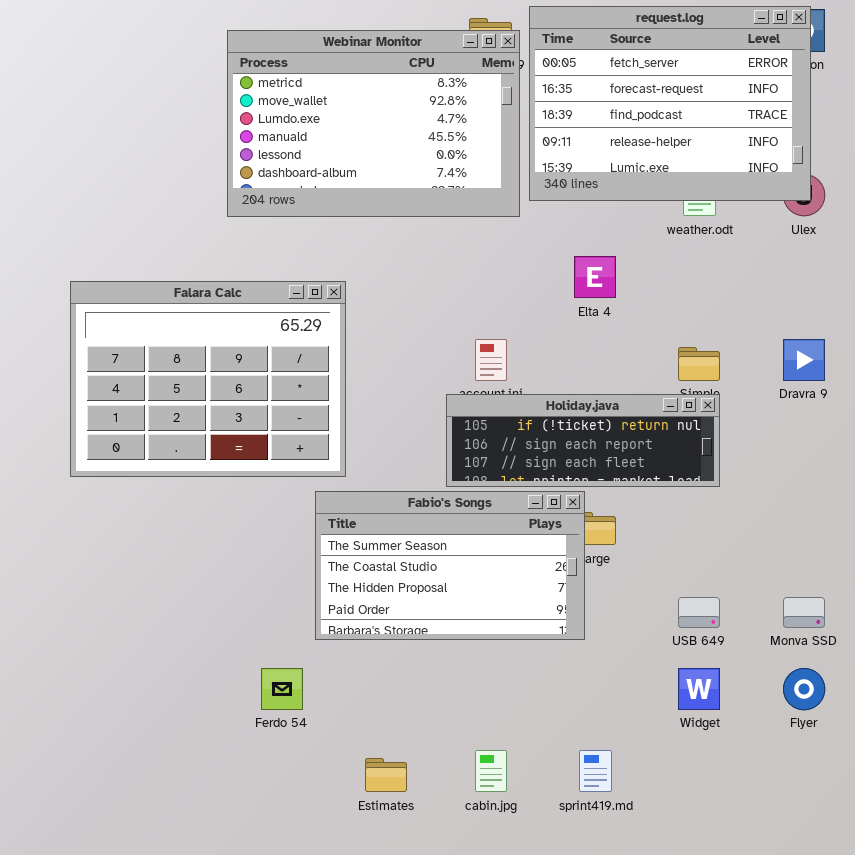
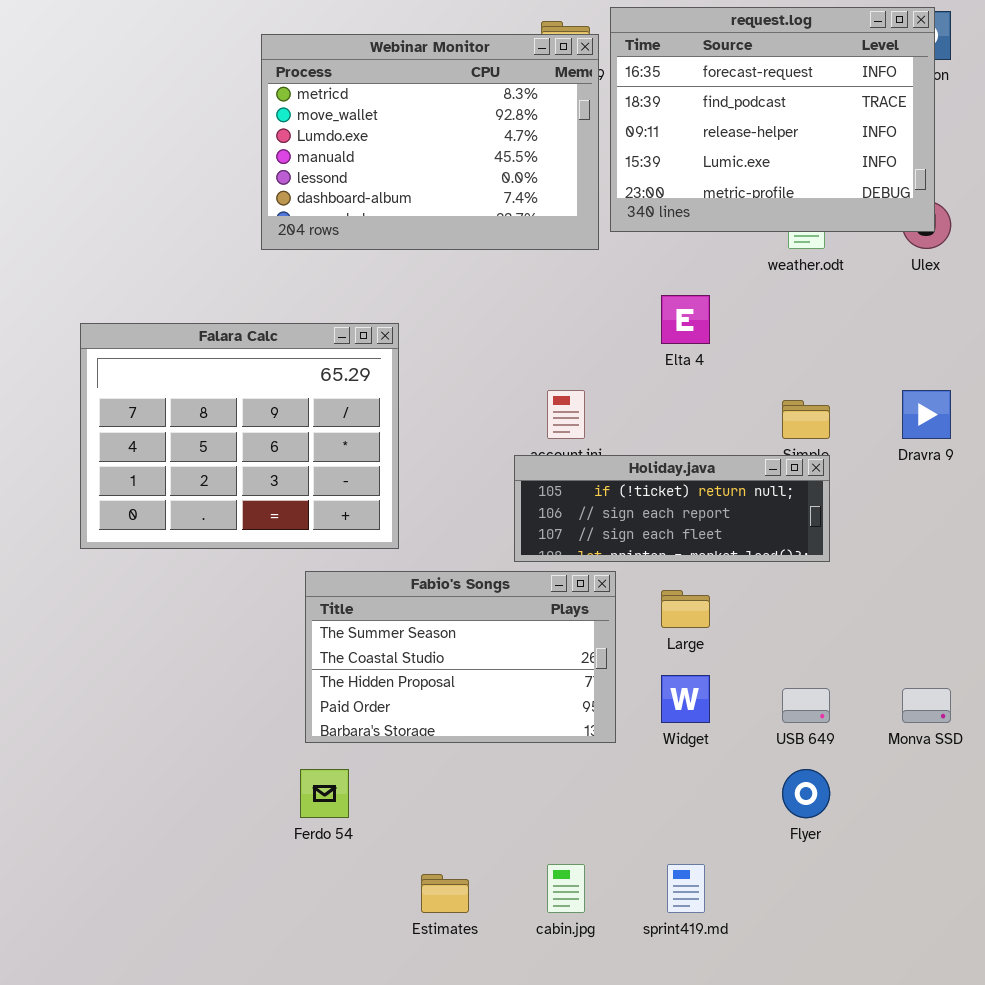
request.log: [529,6,811,201] -> [610,7,935,232], scrolled down 1 row
Fabio's Songs: [315,491,585,640] -> [305,571,616,743], moved
Widget: [678,668,720,710] -> [661,675,710,723], moved
Flyer: [783,668,825,710] -> [782,769,830,818], moved

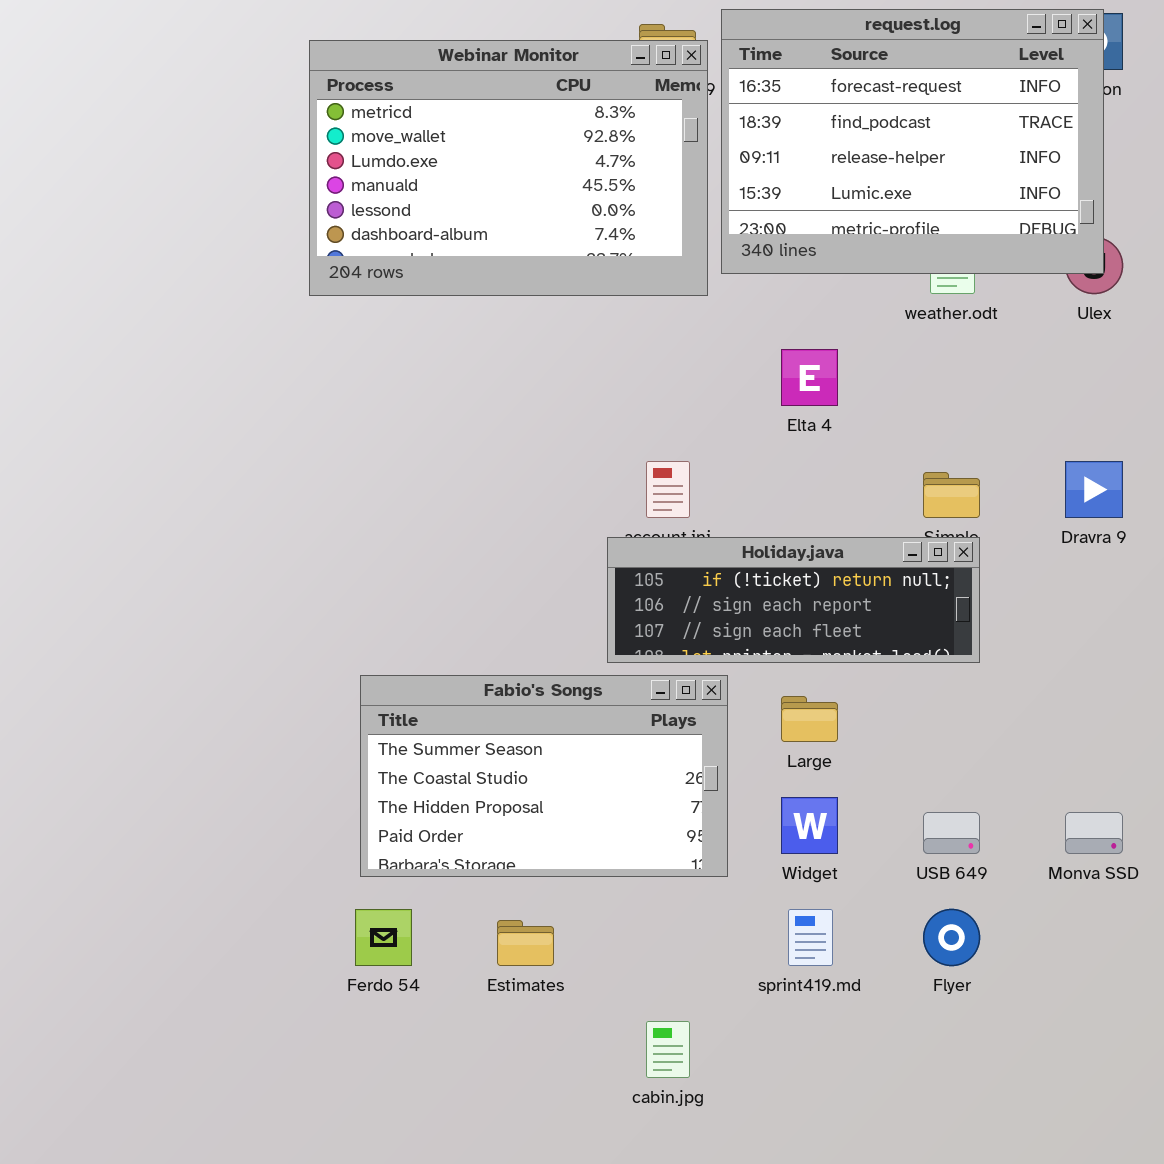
Falara Calc: [80,323,399,549] -> none, closed
sprint419.md: [667,864,705,913] -> [788,909,833,966], moved
Estimates: [421,874,469,913] -> [497,920,554,966], moved

